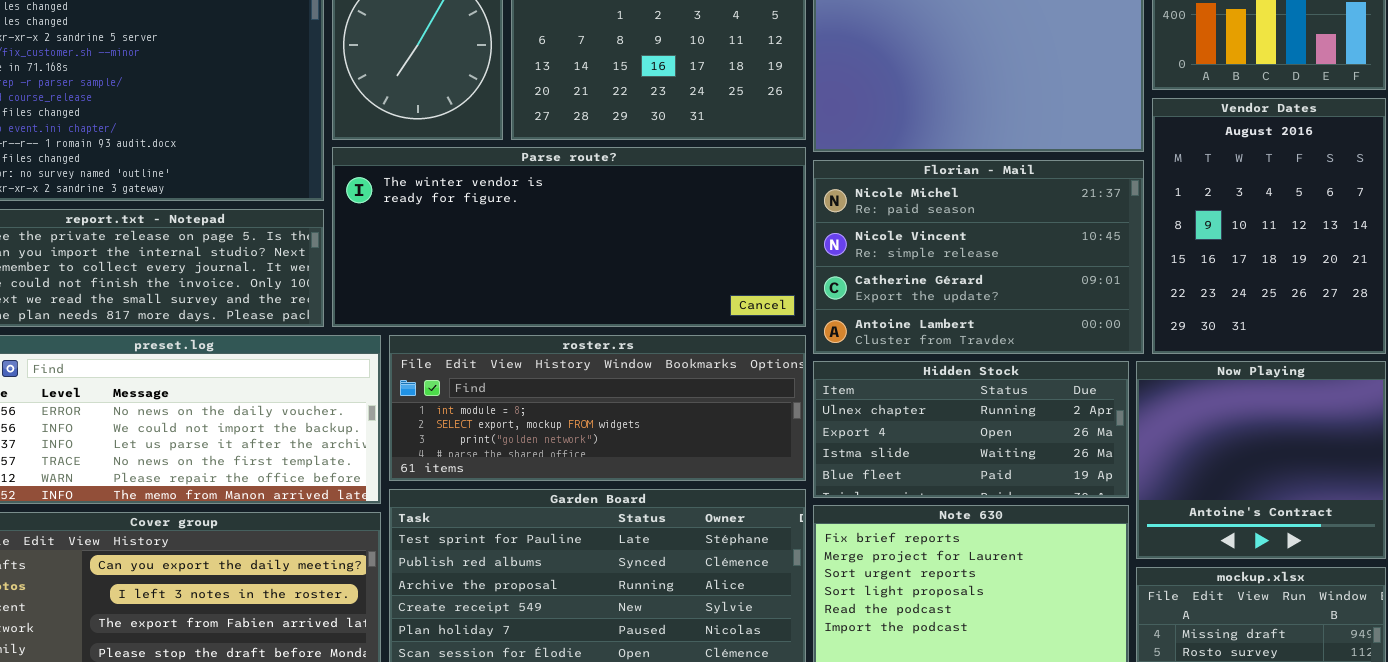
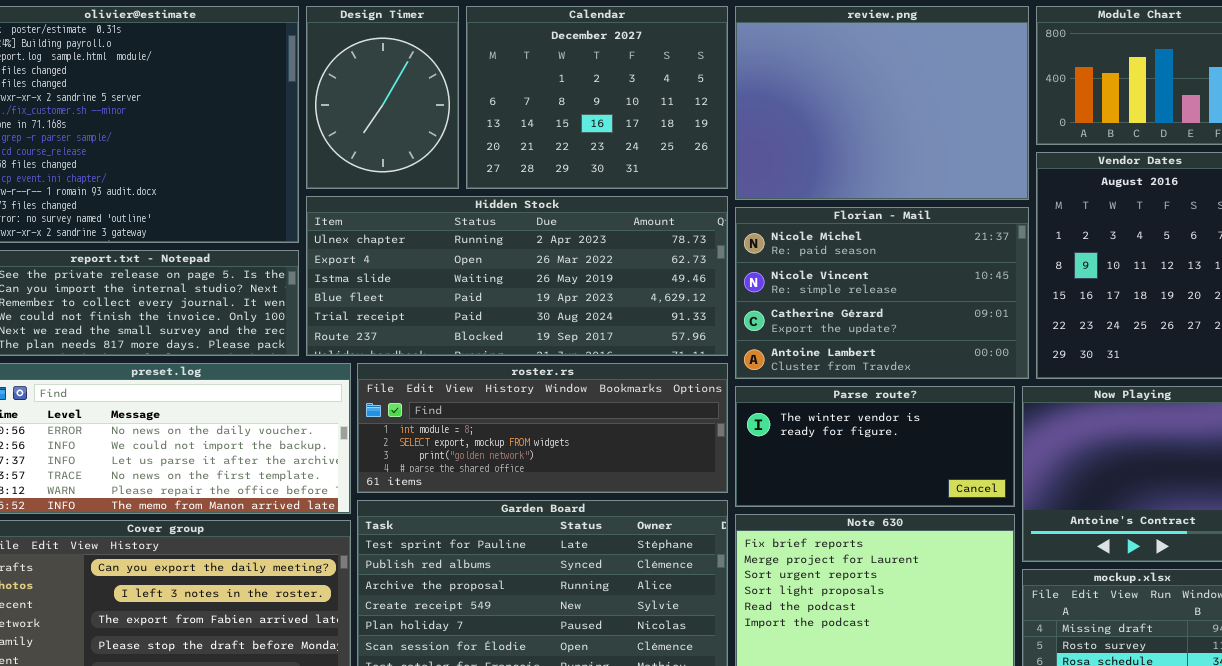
Parse route?: [332,147,806,327] -> [735,386,1015,507], moved, resized
Hidden Stock: [813,361,1129,498] -> [306,196,728,356], moved, resized

